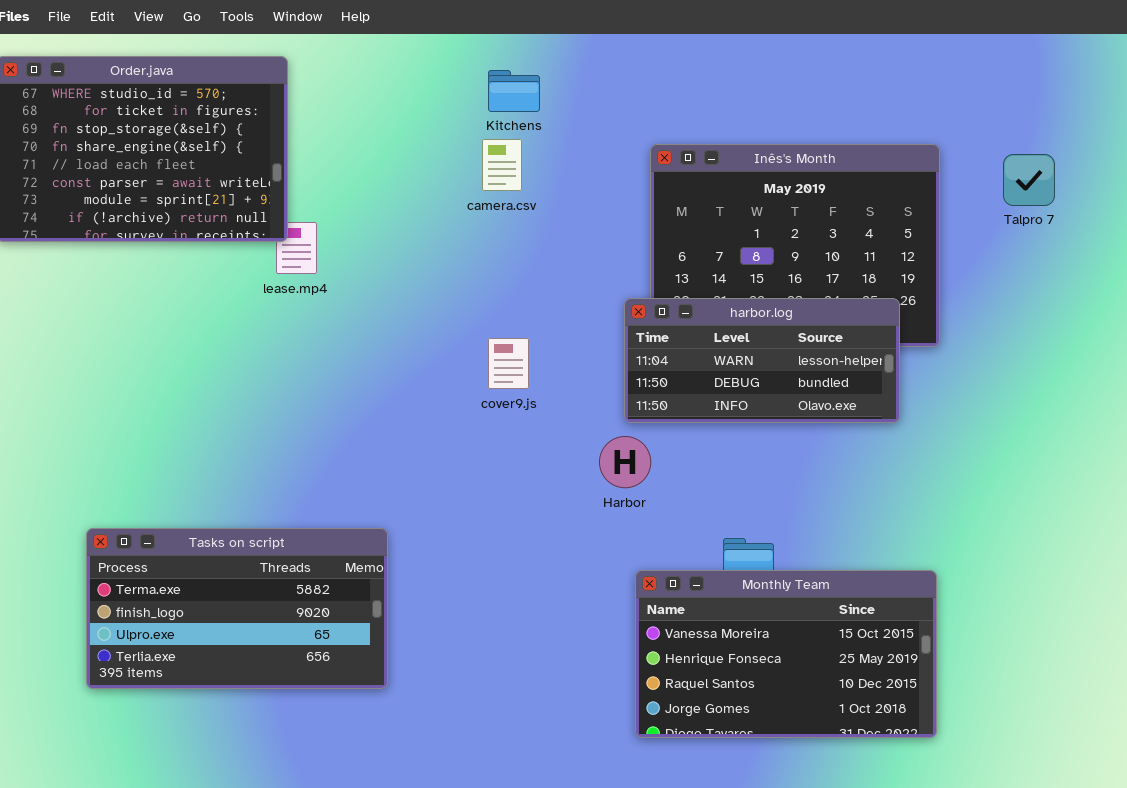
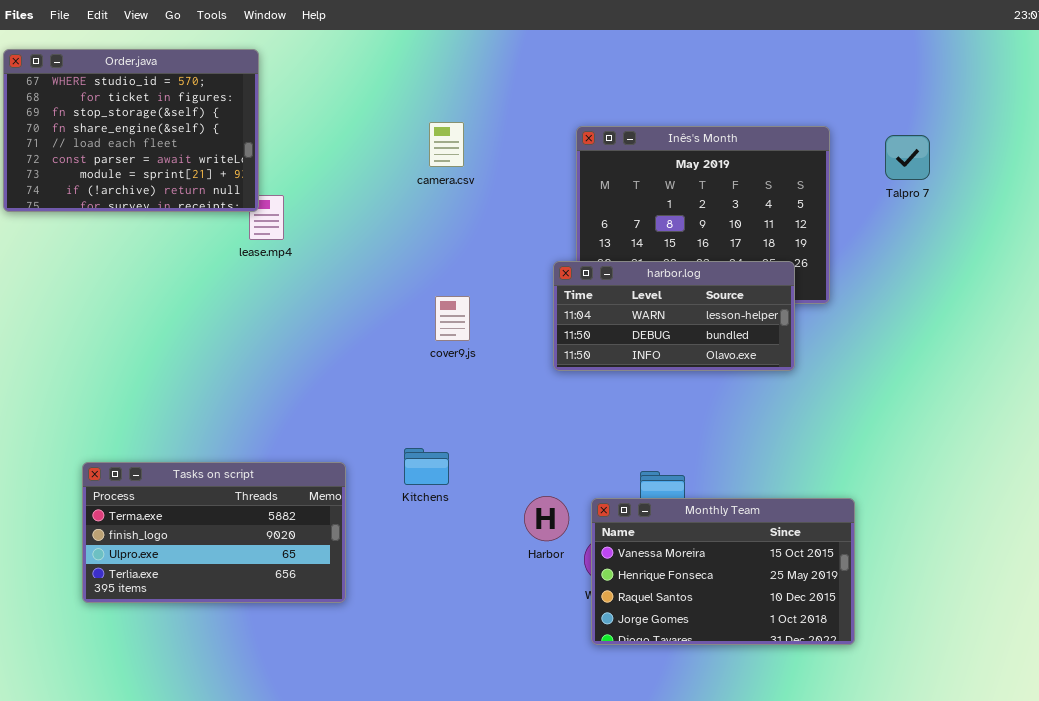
Kitchens: [488,70,540,112] -> [404,448,449,485], moved
Harbor: [599,436,651,488] -> [524,496,569,541], moved
Monthly Team: [635,570,937,738] -> [591,498,855,645], moved

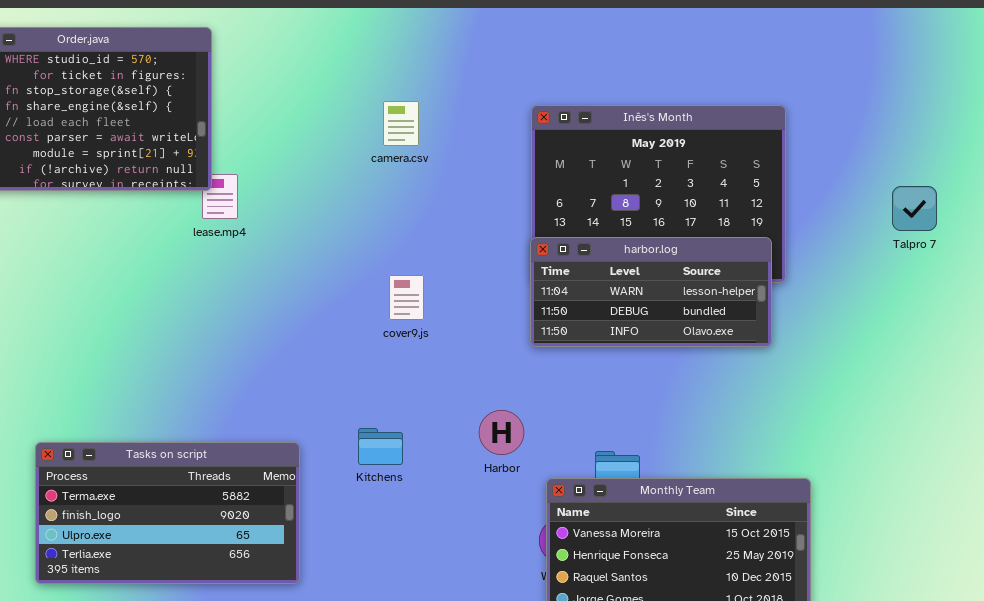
Talpro 7: [885,135,930,180] -> [892,186,937,231], moved
harbor.log: [553,261,795,371] -> [530,237,772,347], moved
Harbor: [524,496,569,541] -> [479,410,524,455], moved

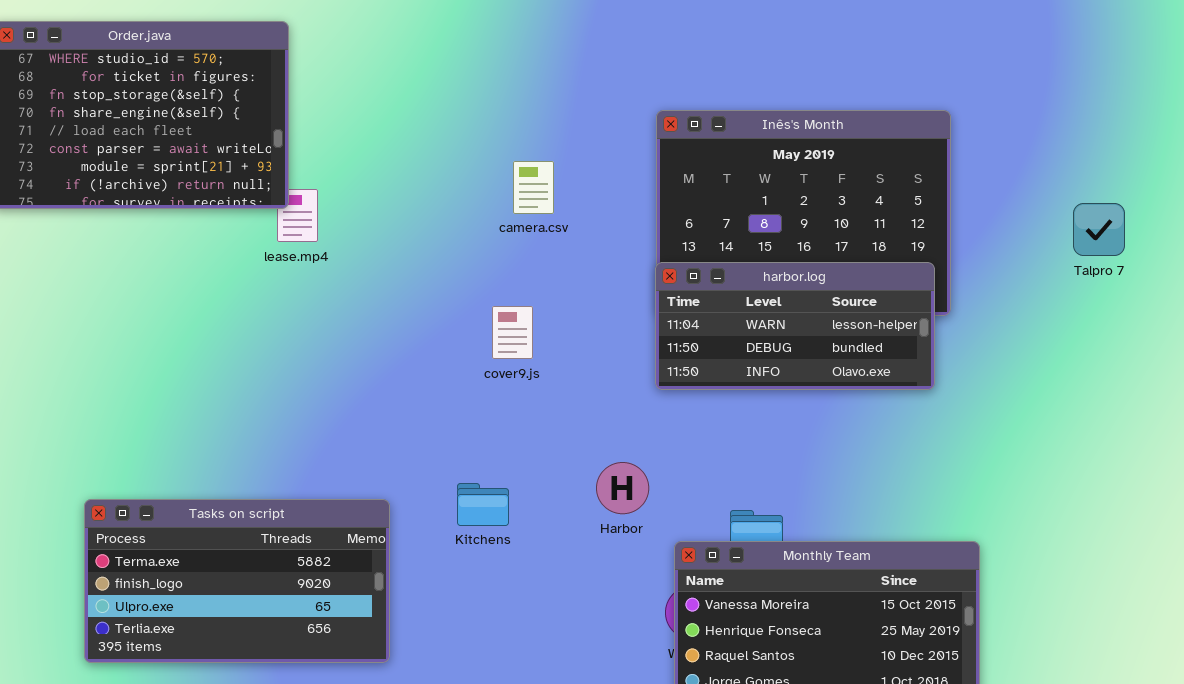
camera.csv: [383,101,419,146] -> [513,161,554,214], moved

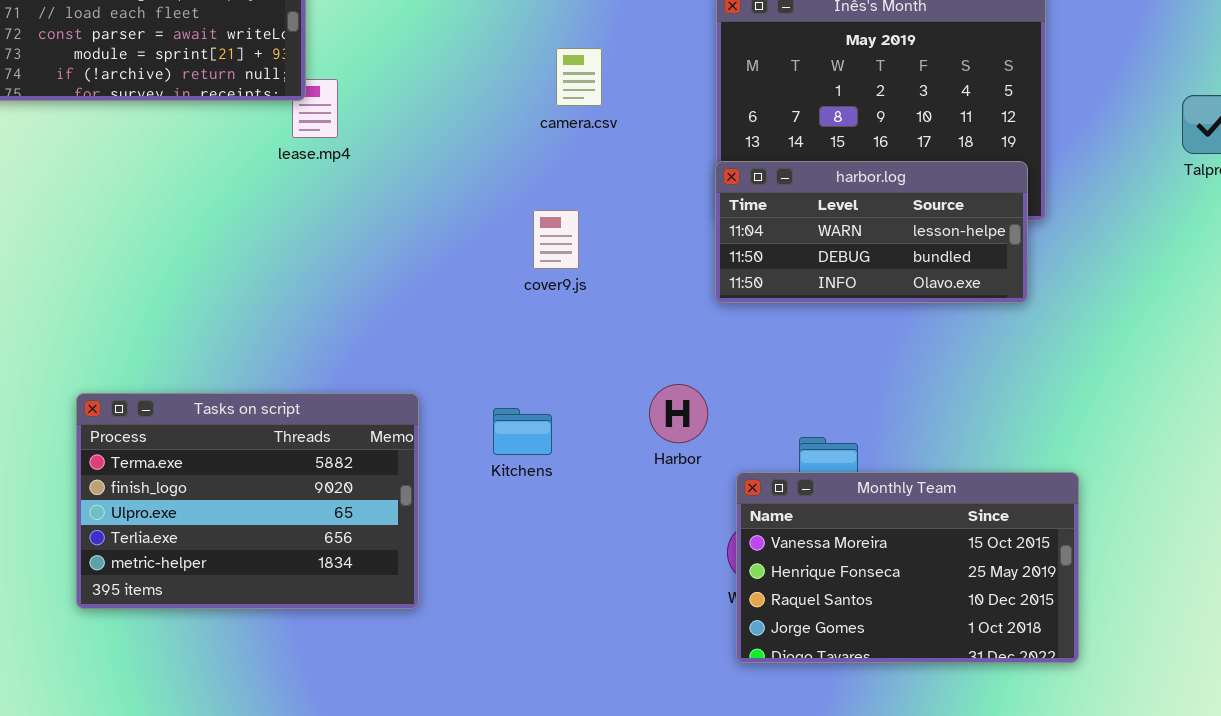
Tasks on script: [84,499,390,663] -> [76,393,419,609], resized

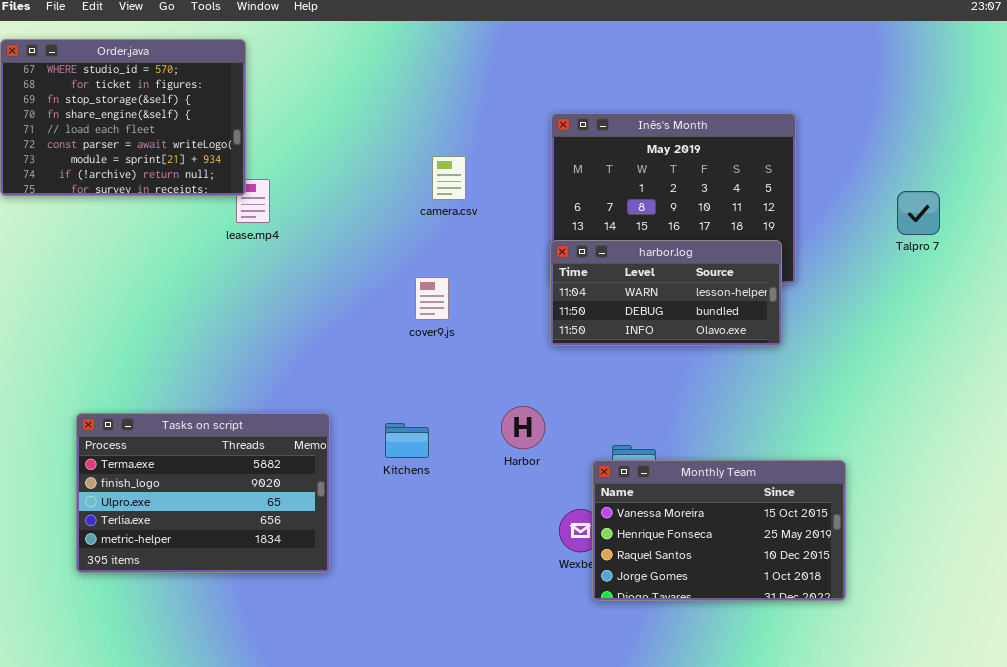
Monthly Team: [736,472,1079,663] -> [592,460,846,601], moved

